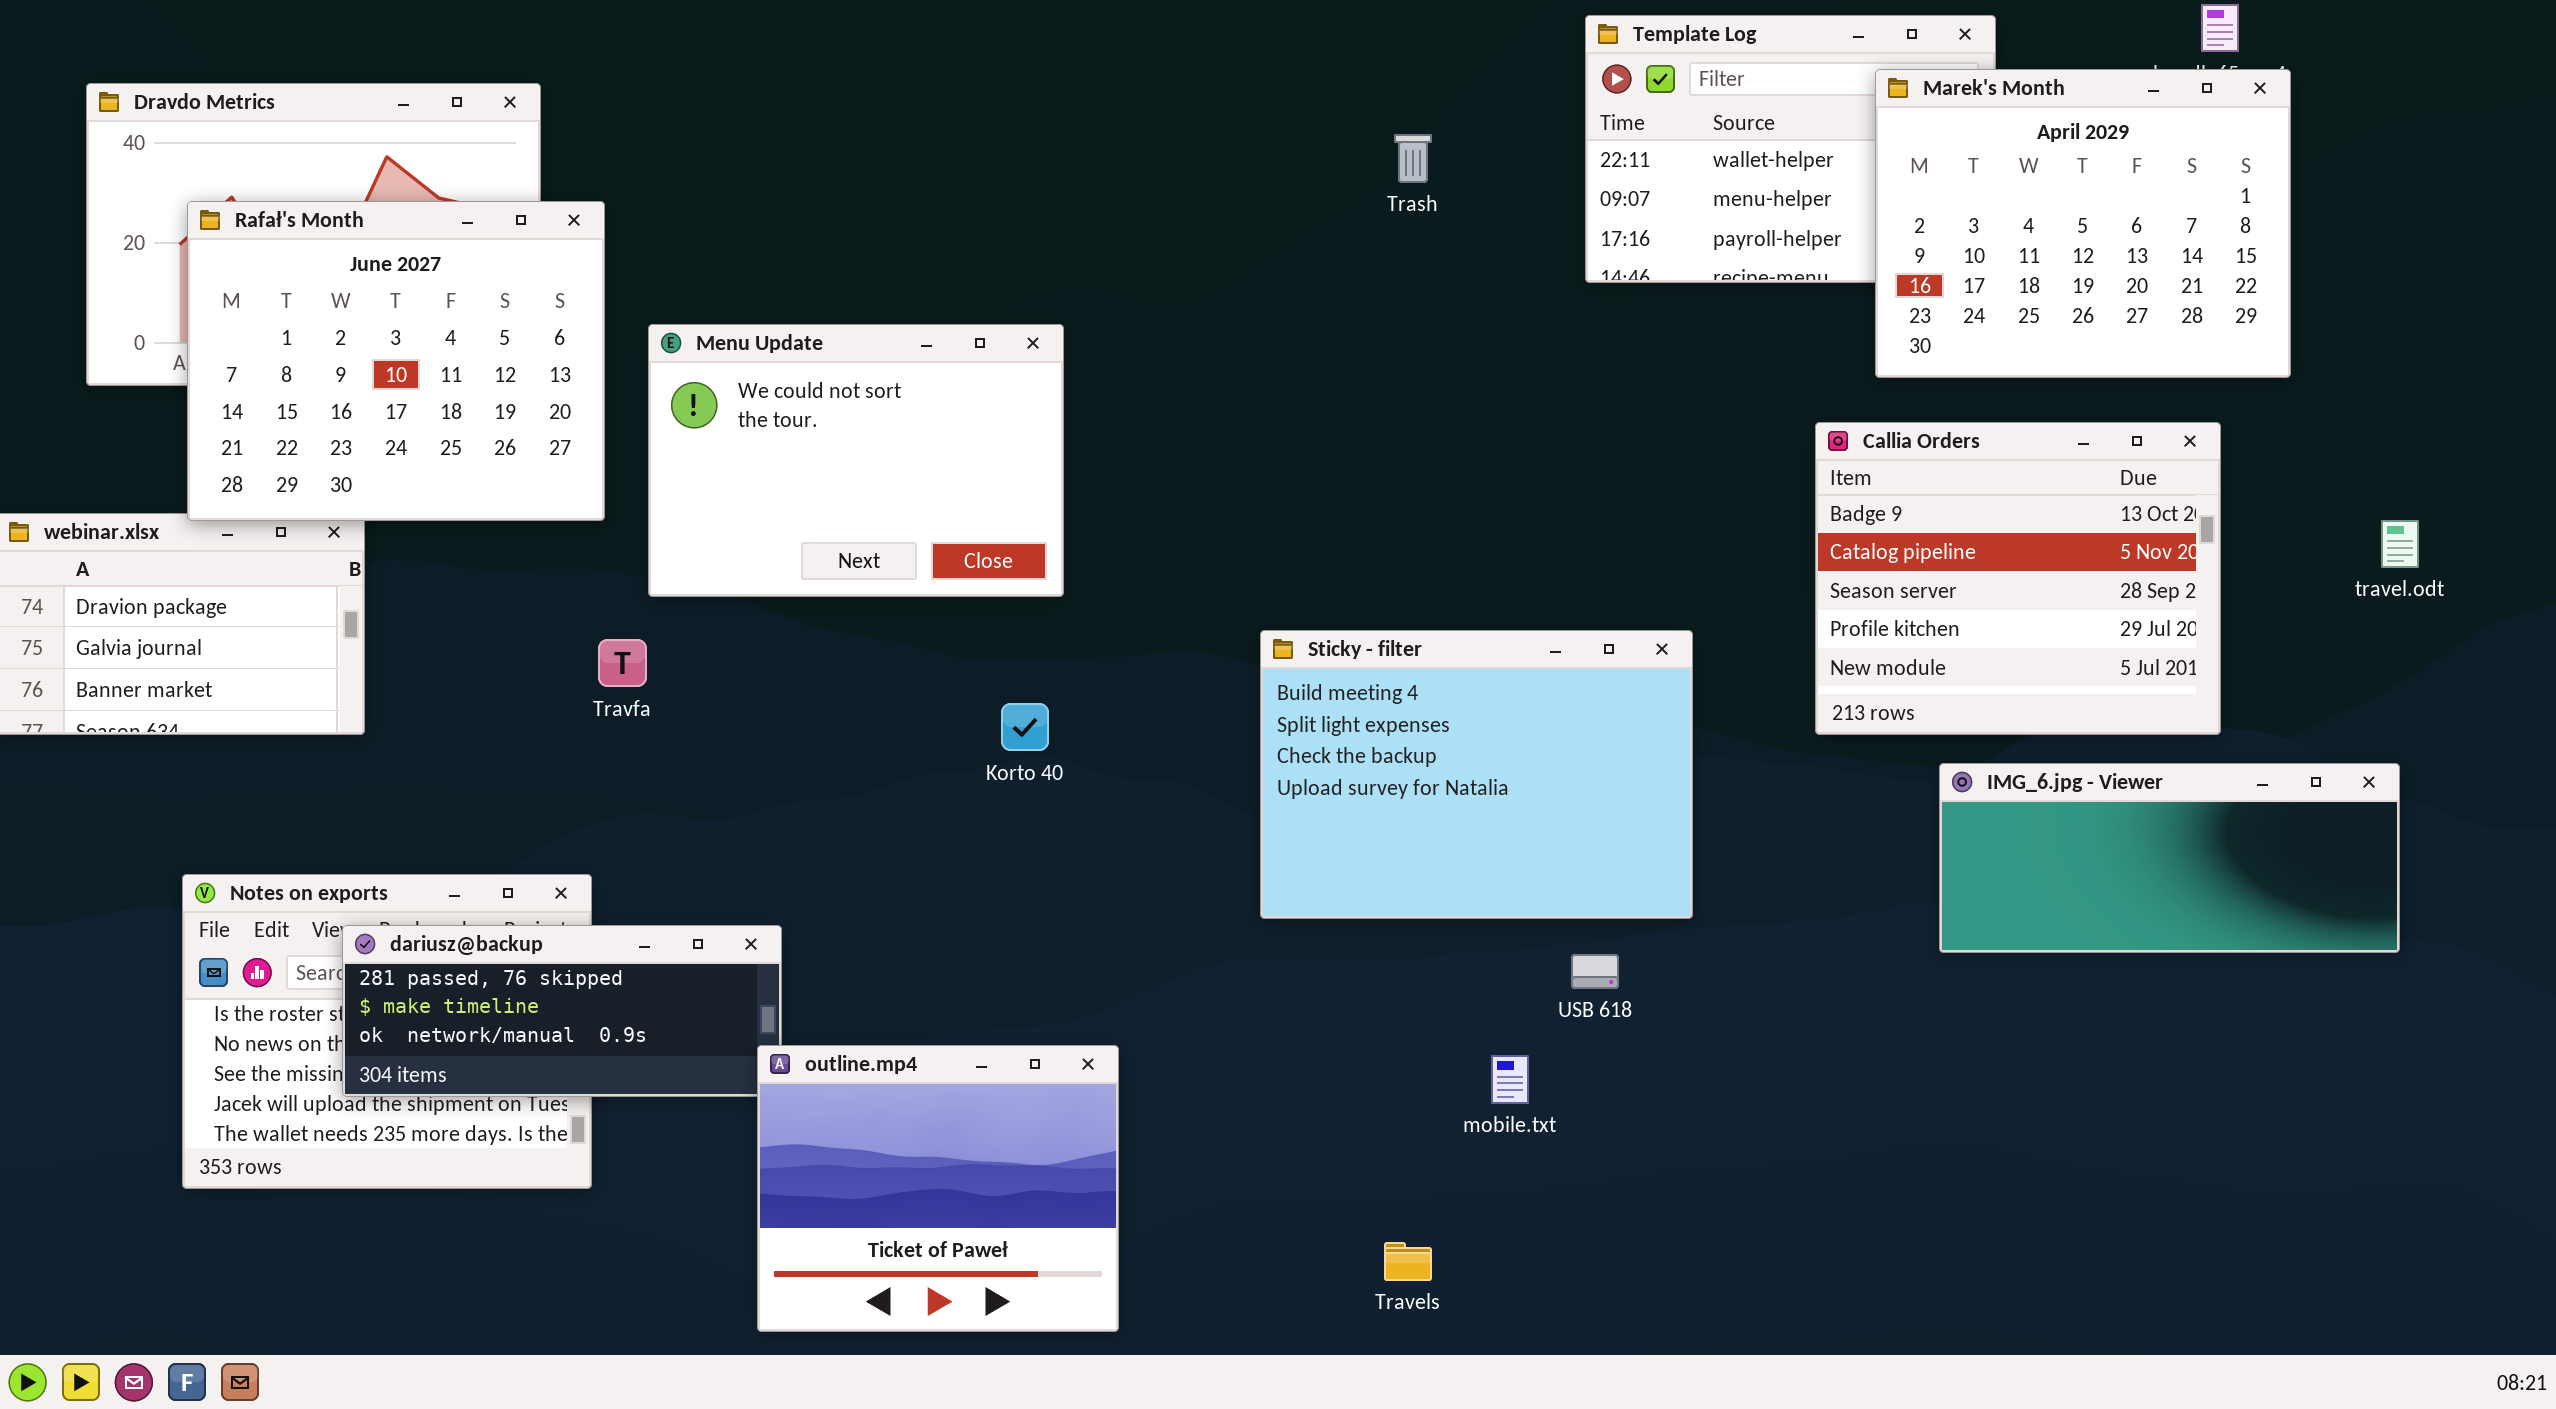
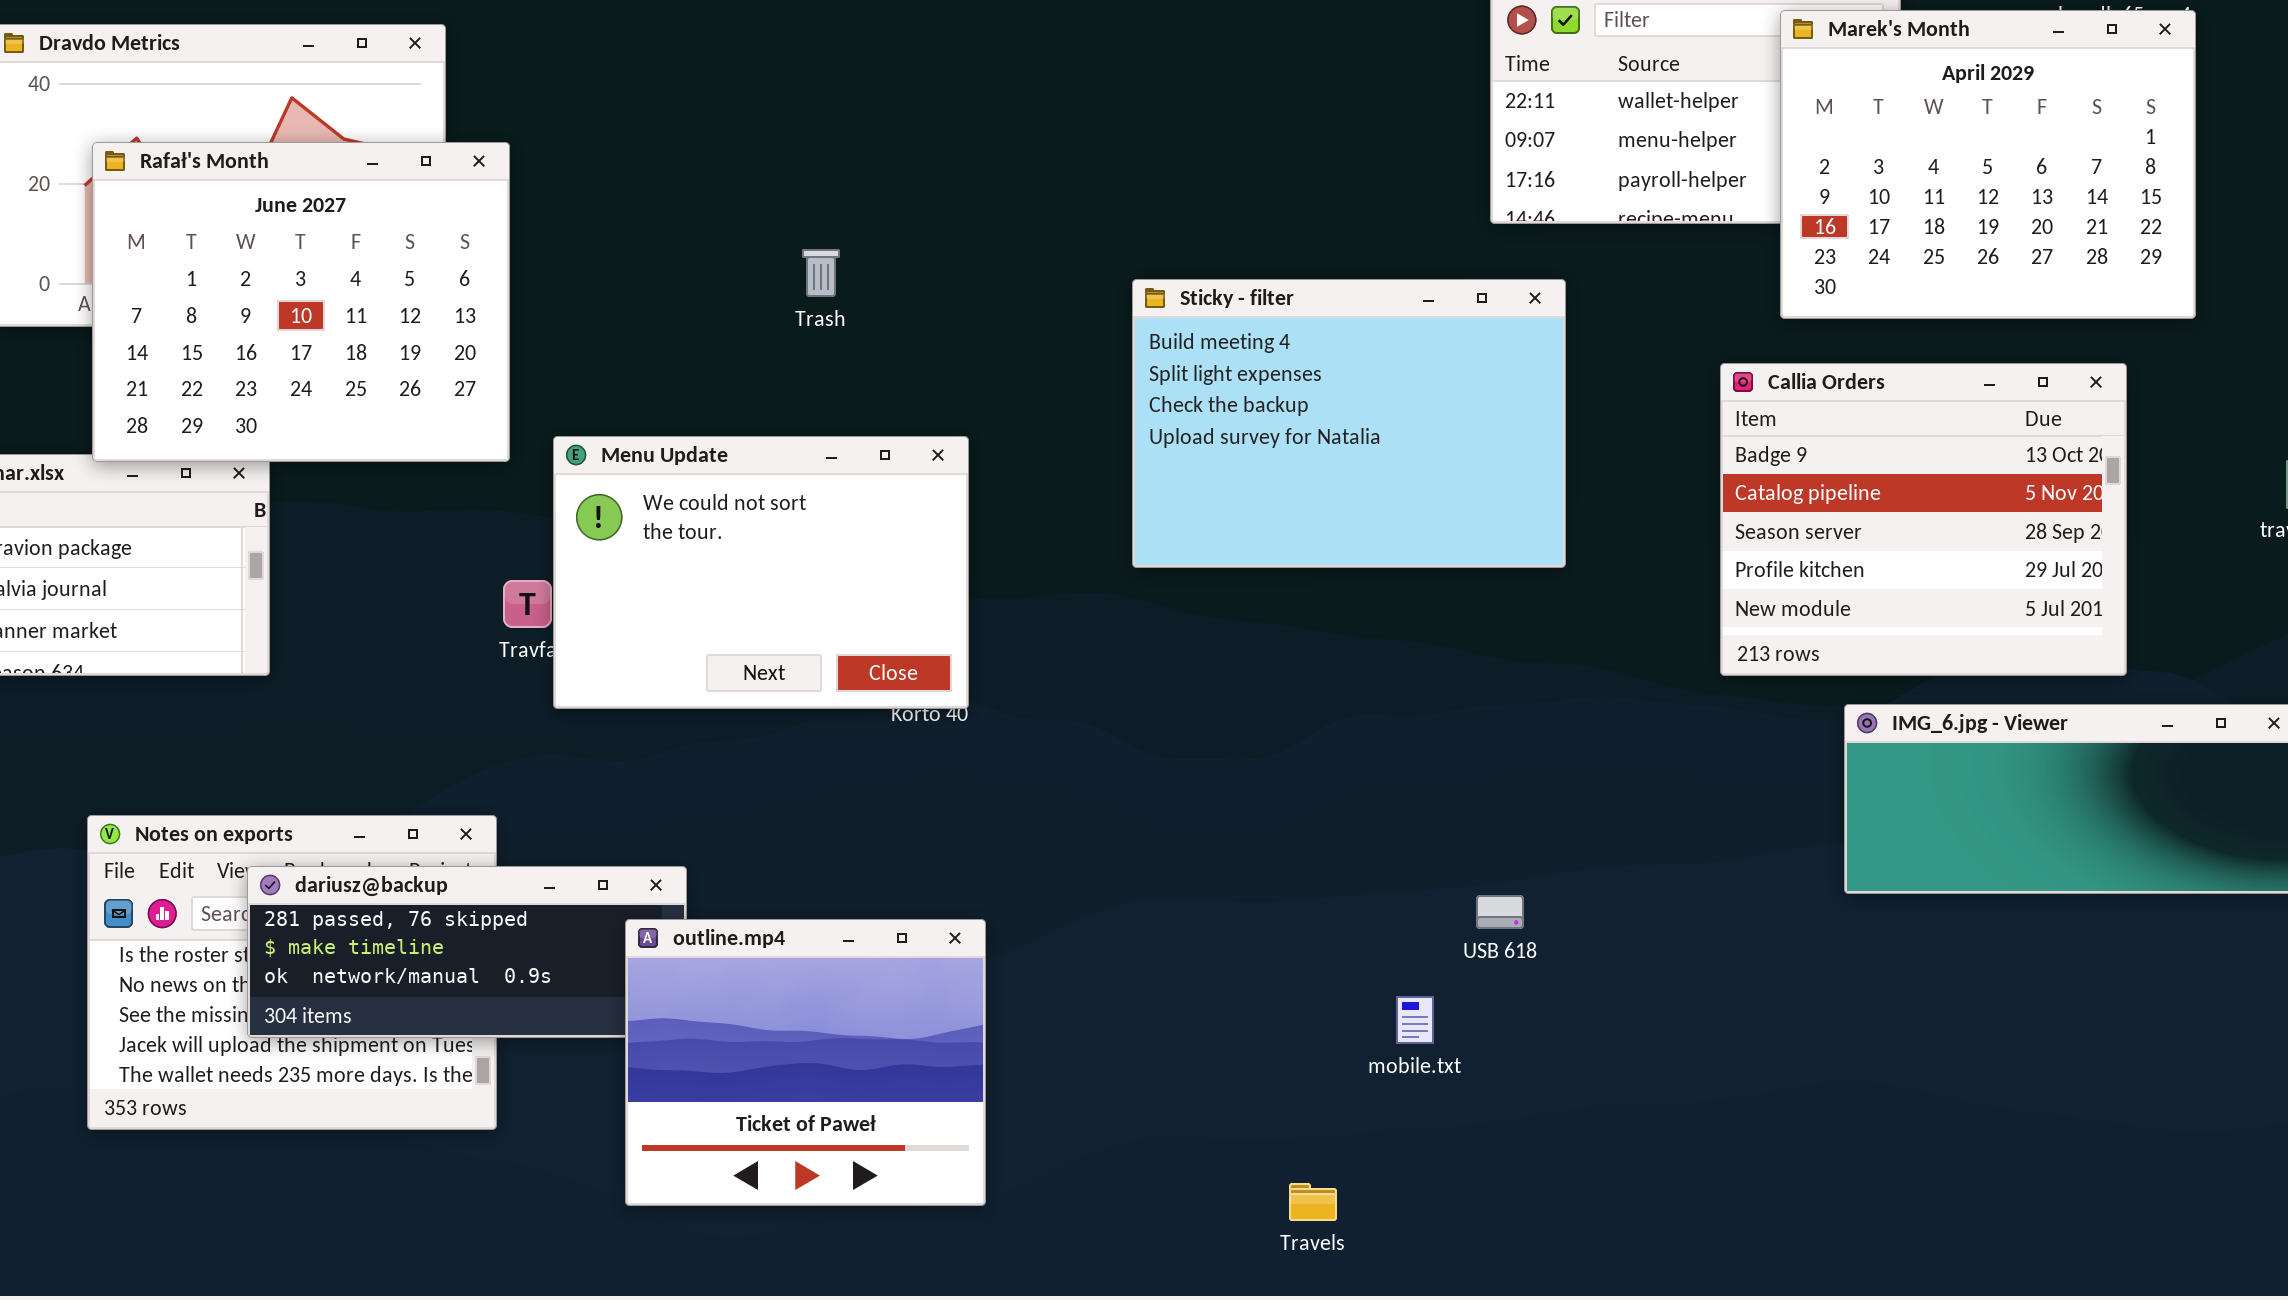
Trash: [1394,134,1432,183] -> [802,249,840,297], moved
Menu Update: [648,324,1064,597] -> [553,436,969,709], moved
Sticky - filter: [1260,630,1693,919] -> [1132,279,1566,568], moved
outline.mp4: [757,1045,1119,1332] -> [625,919,986,1206], moved

